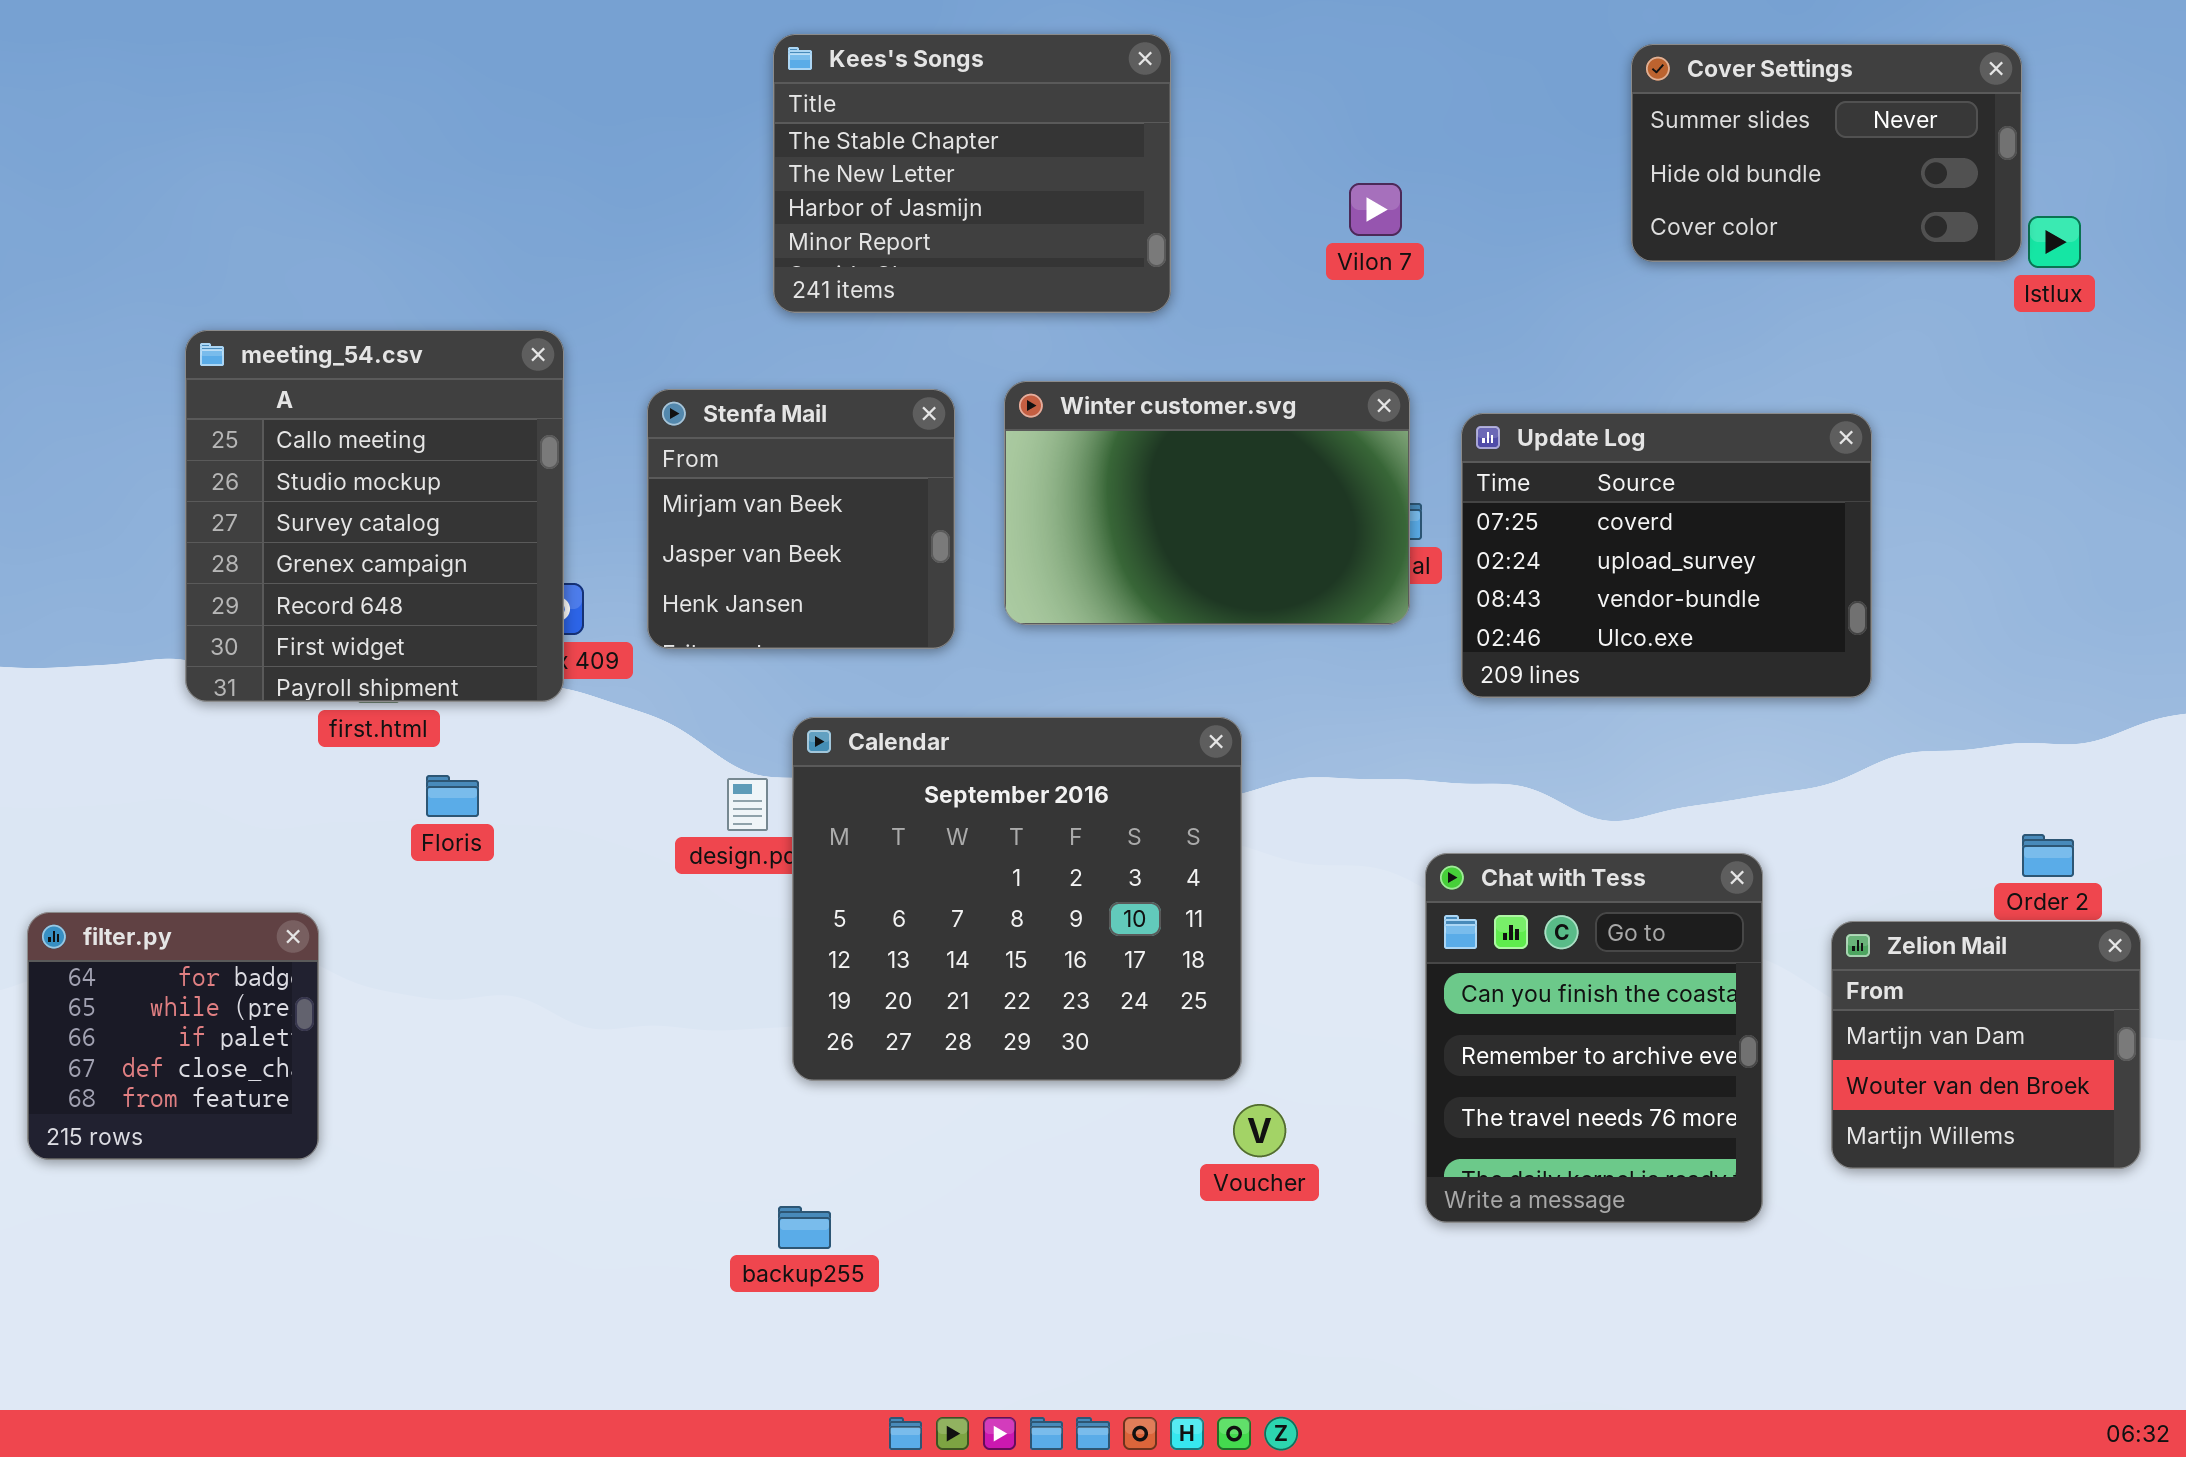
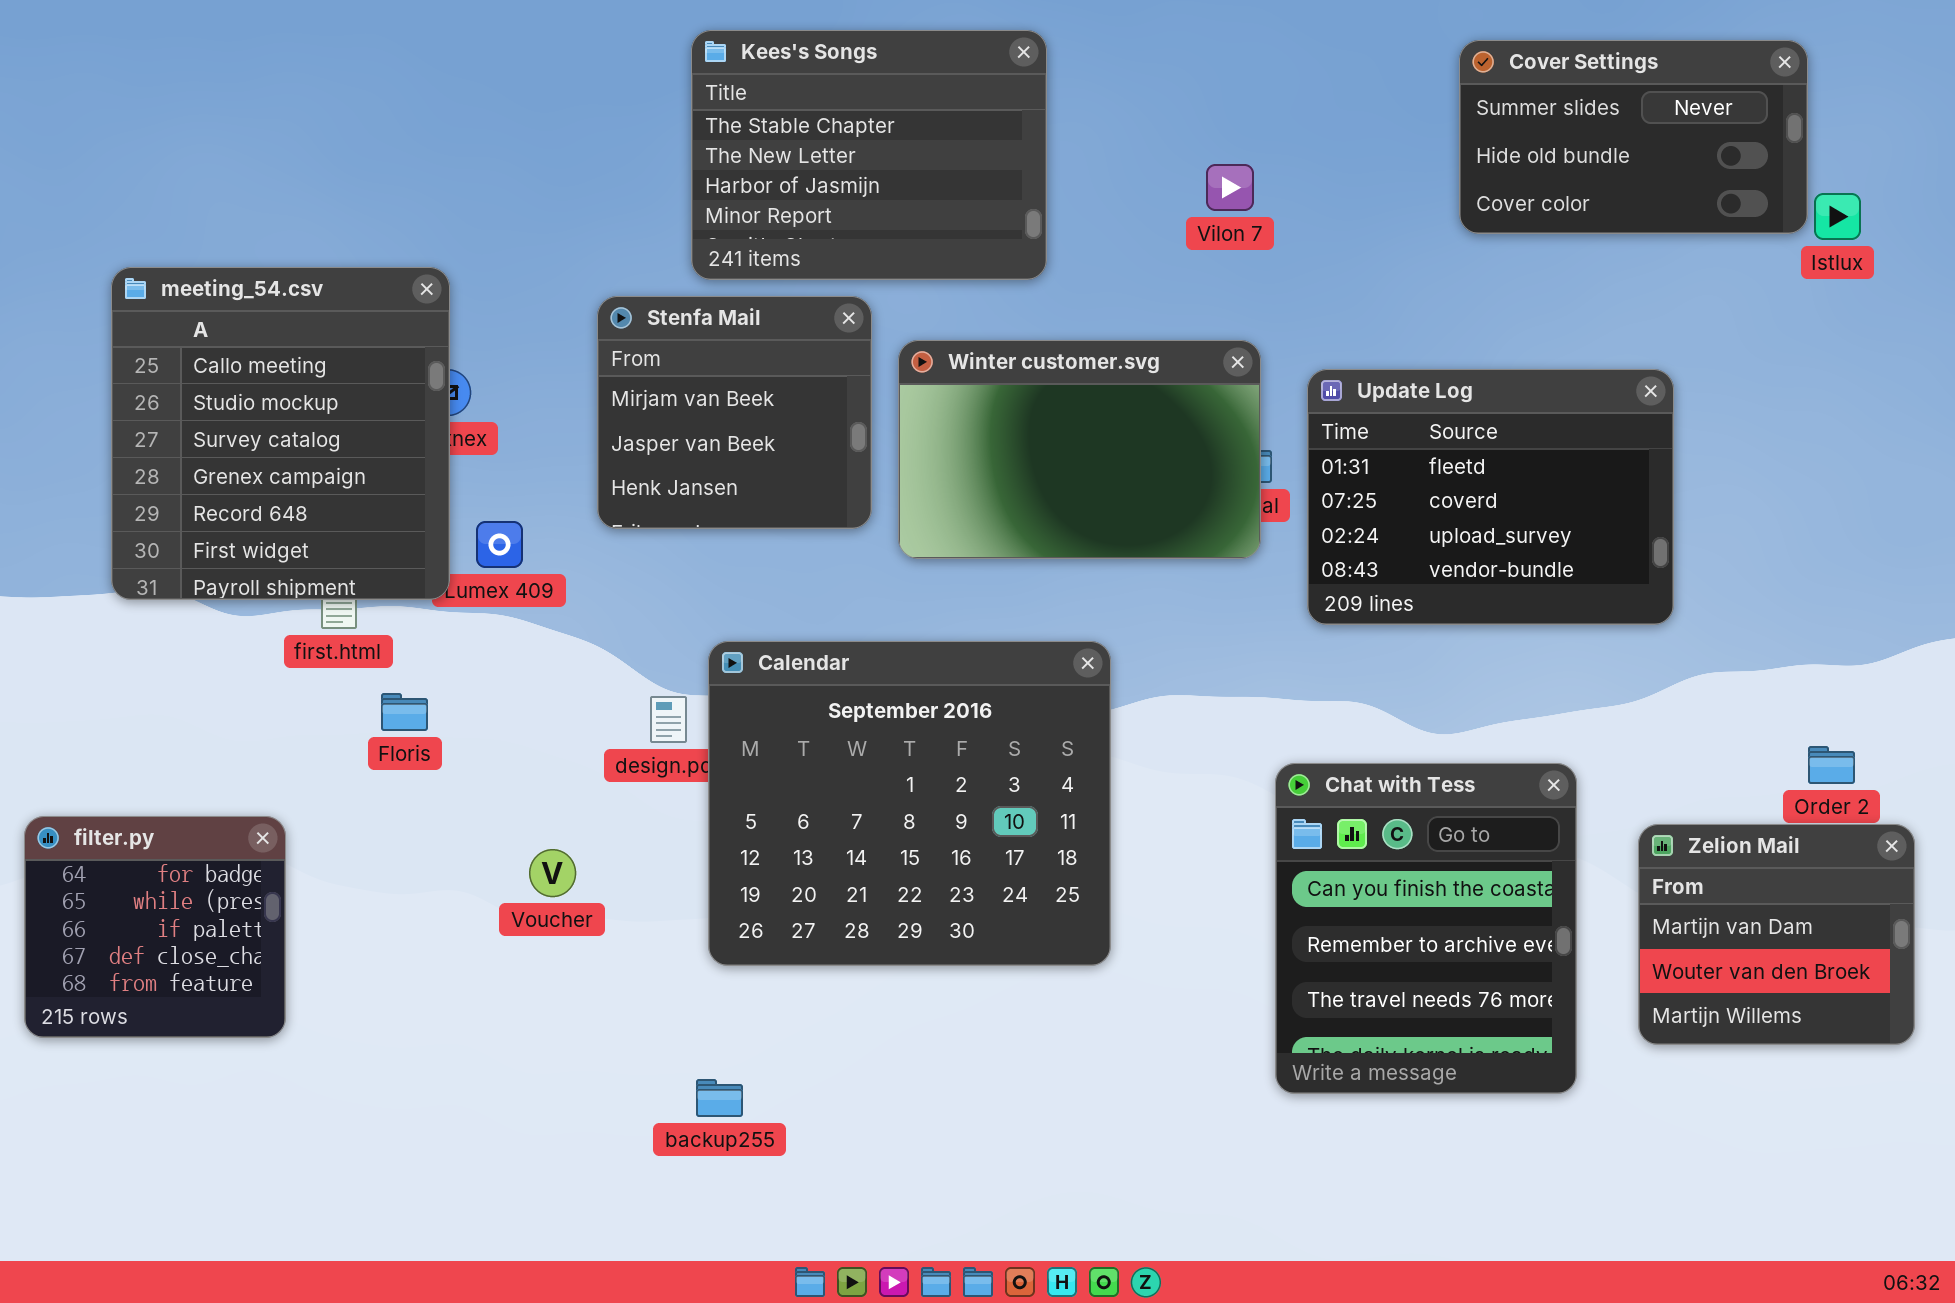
meeting_54.csv: [185,330,564,702] -> [111,267,450,600], moved
Stenfa Mail: [647,389,955,649] -> [597,296,872,529], moved
Update Log: [1461,413,1872,698] -> [1307,369,1674,625], scrolled up 1 row
Voucher: [1233,1104,1286,1157] -> [529,849,576,897], moved

